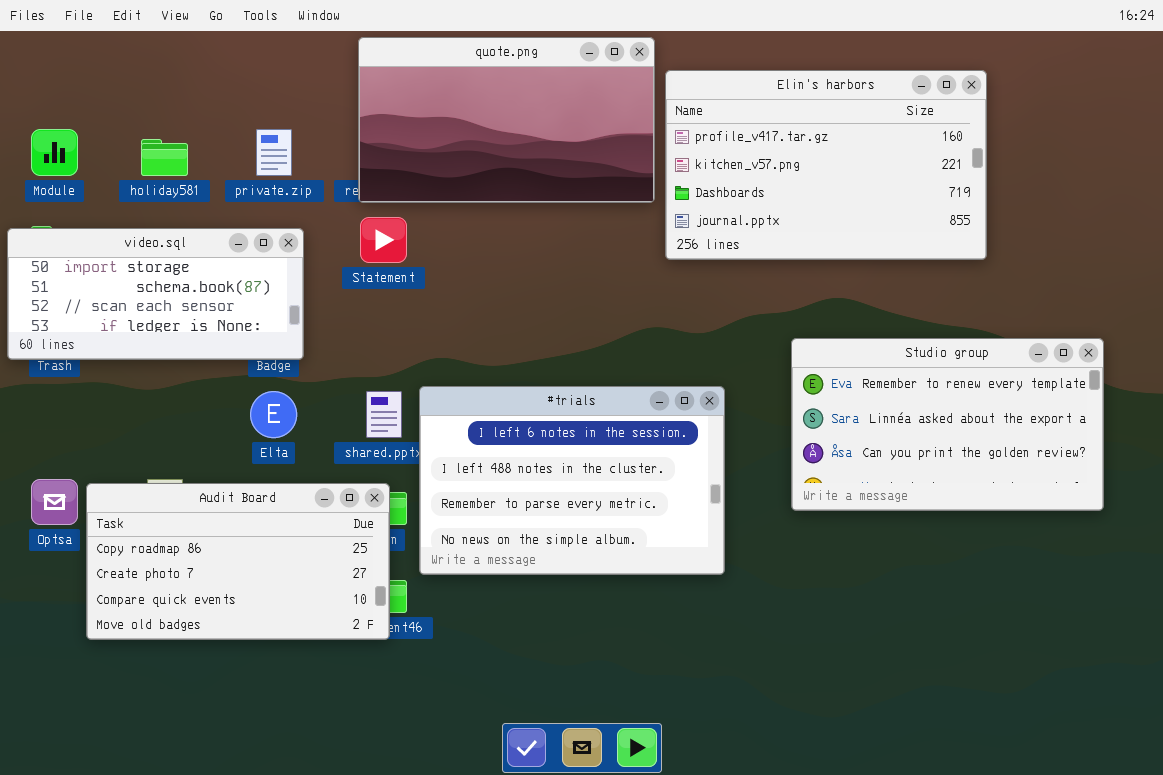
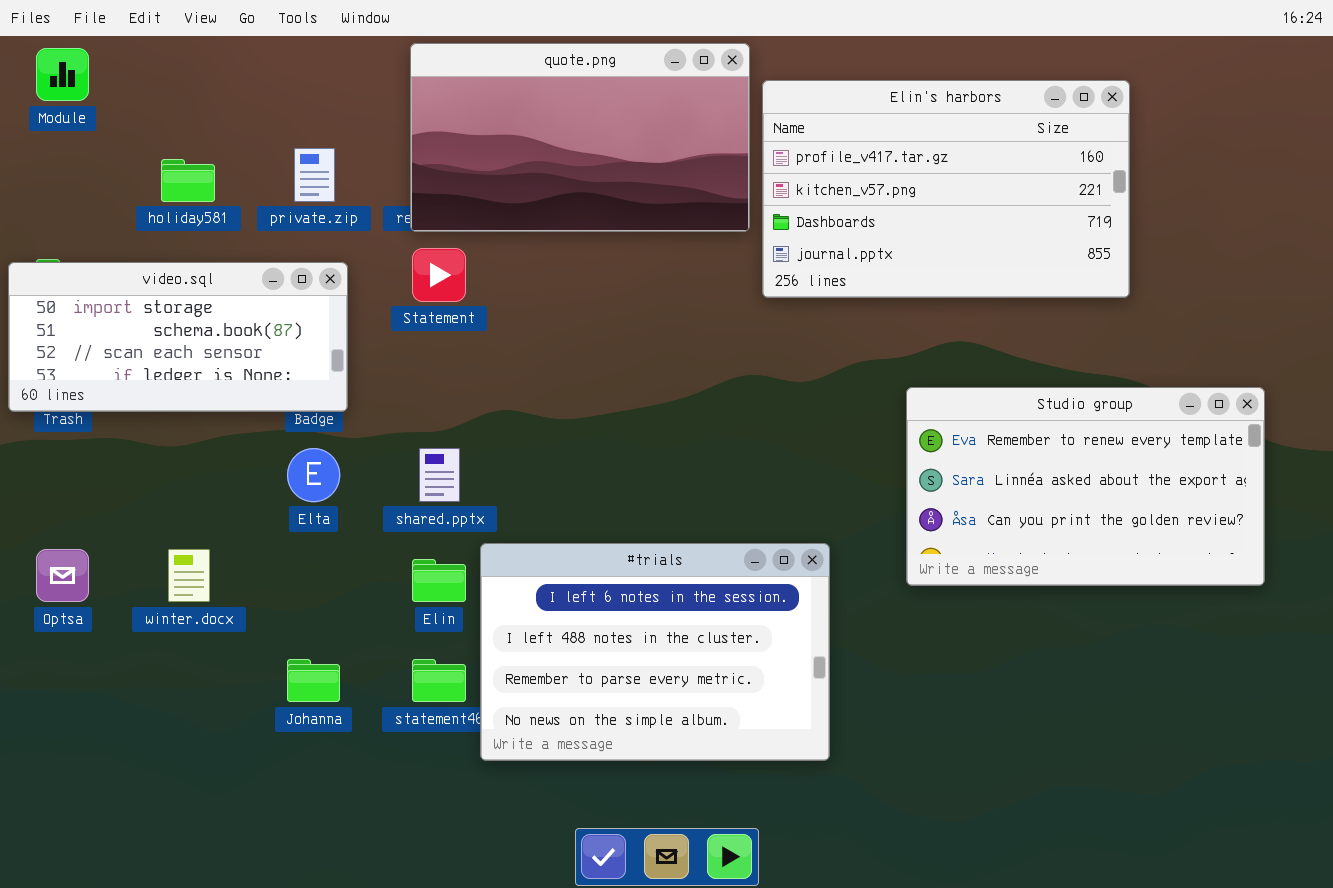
Module: [31,129,78,176] -> [36,48,89,101], moved
#trials: [419,386,725,575] -> [480,543,830,761], moved
Audit Board: [86,483,390,640] -> none, closed

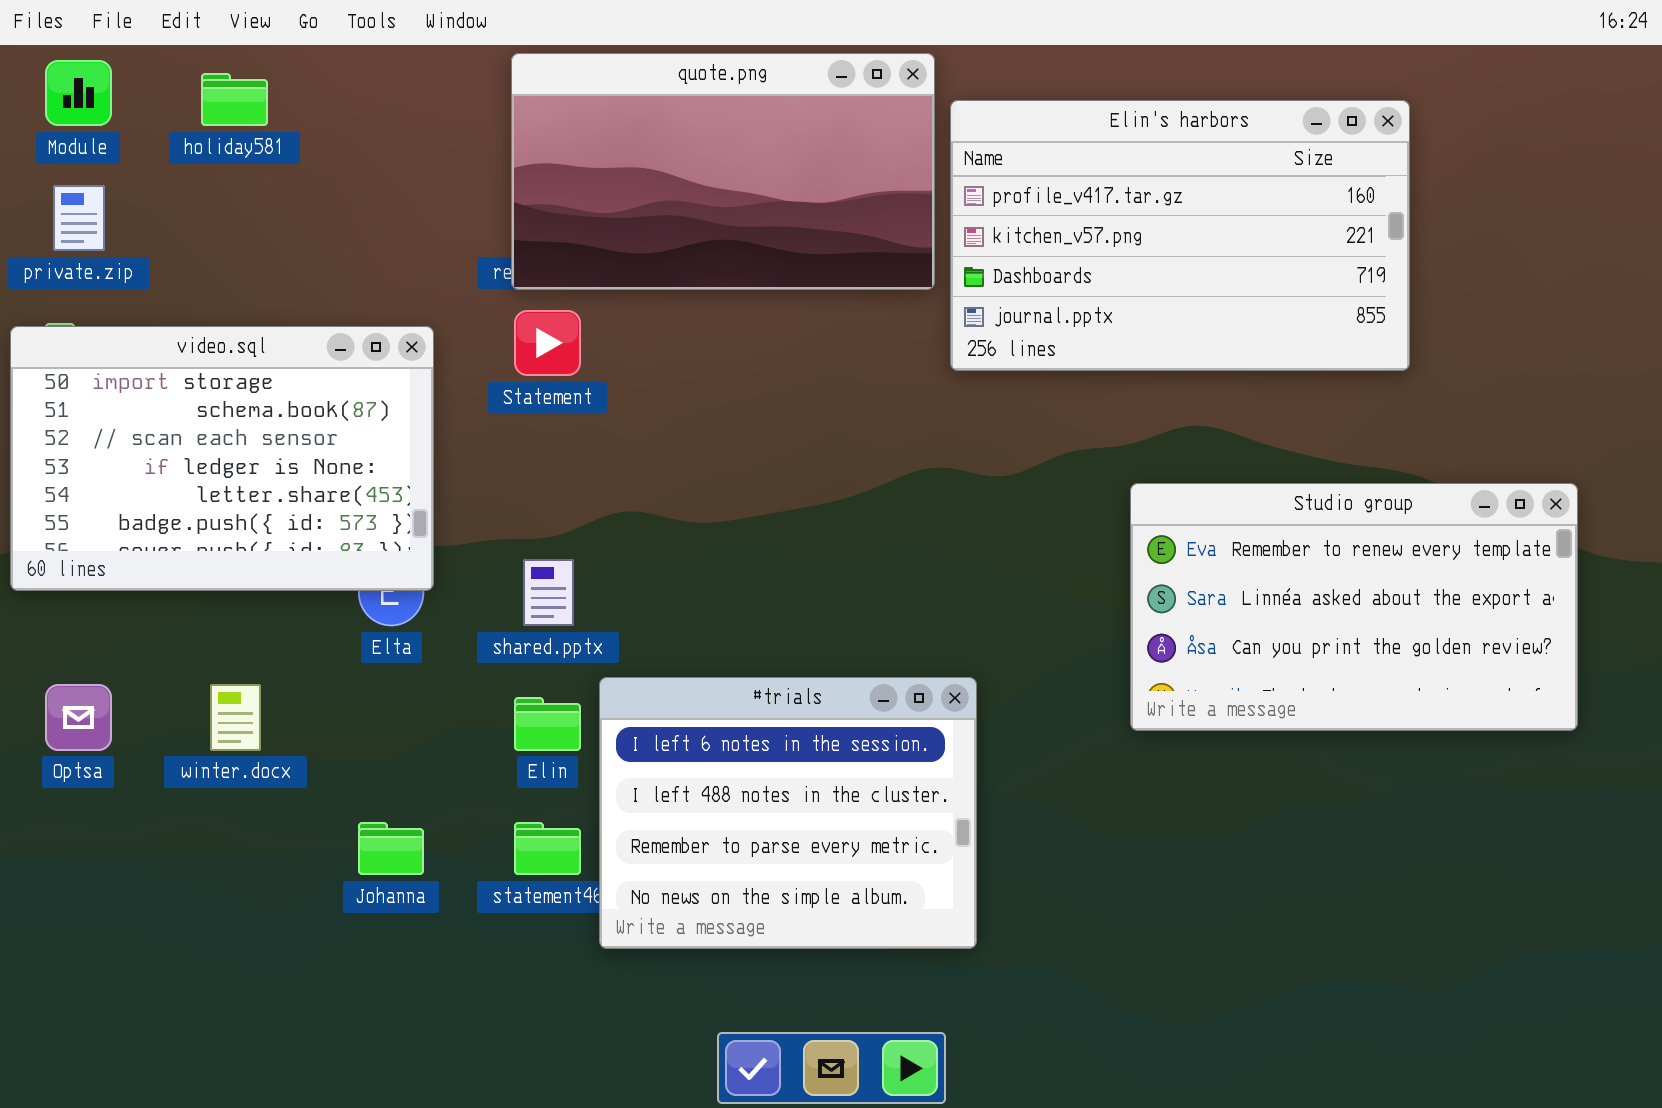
private.zip: [294,148,335,202] -> [53,185,105,251], moved
holiday581: [161,159,215,202] -> [201,73,268,126], moved
video.sql: [8,262,348,412] -> [10,326,434,591], resized
#trials: [480,543,830,761] -> [599,677,977,949], resized

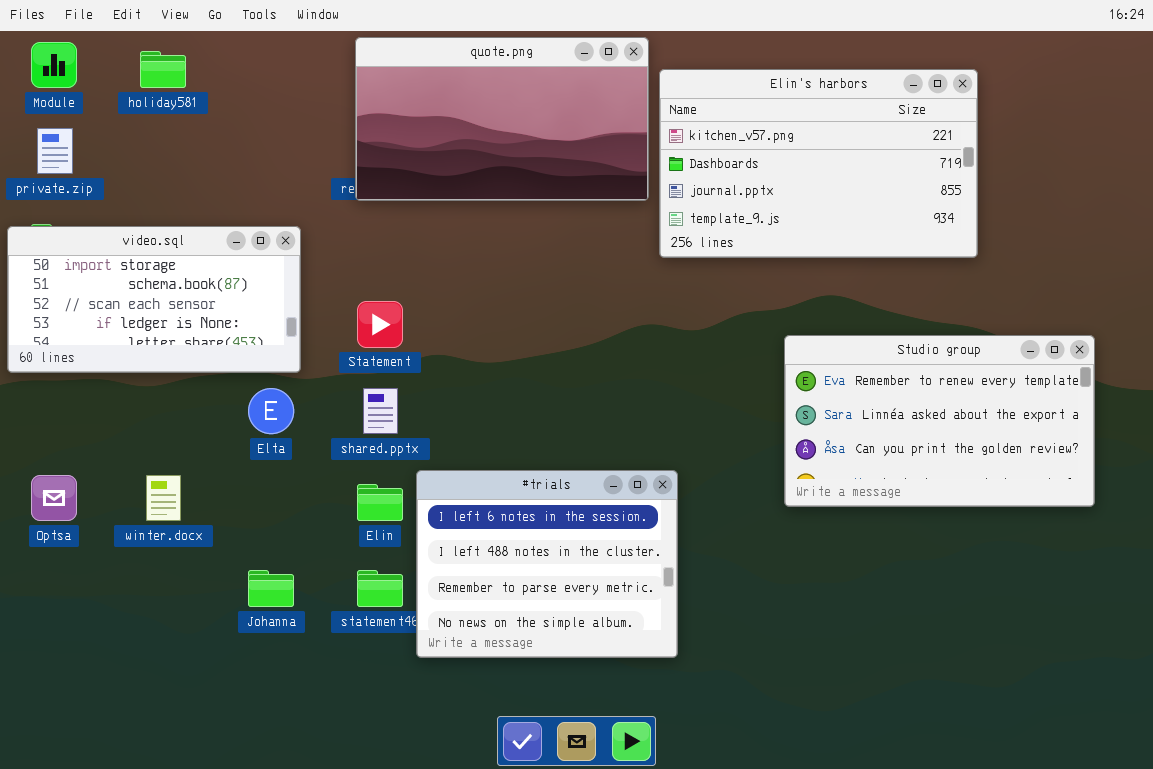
Elin's harbors: [950,100,1410,371] -> [659,69,978,258], scrolled down 1 row
Statement: [514,310,581,376] -> [357,301,403,348], moved
video.sql: [10,326,434,591] -> [7,226,301,373], resized

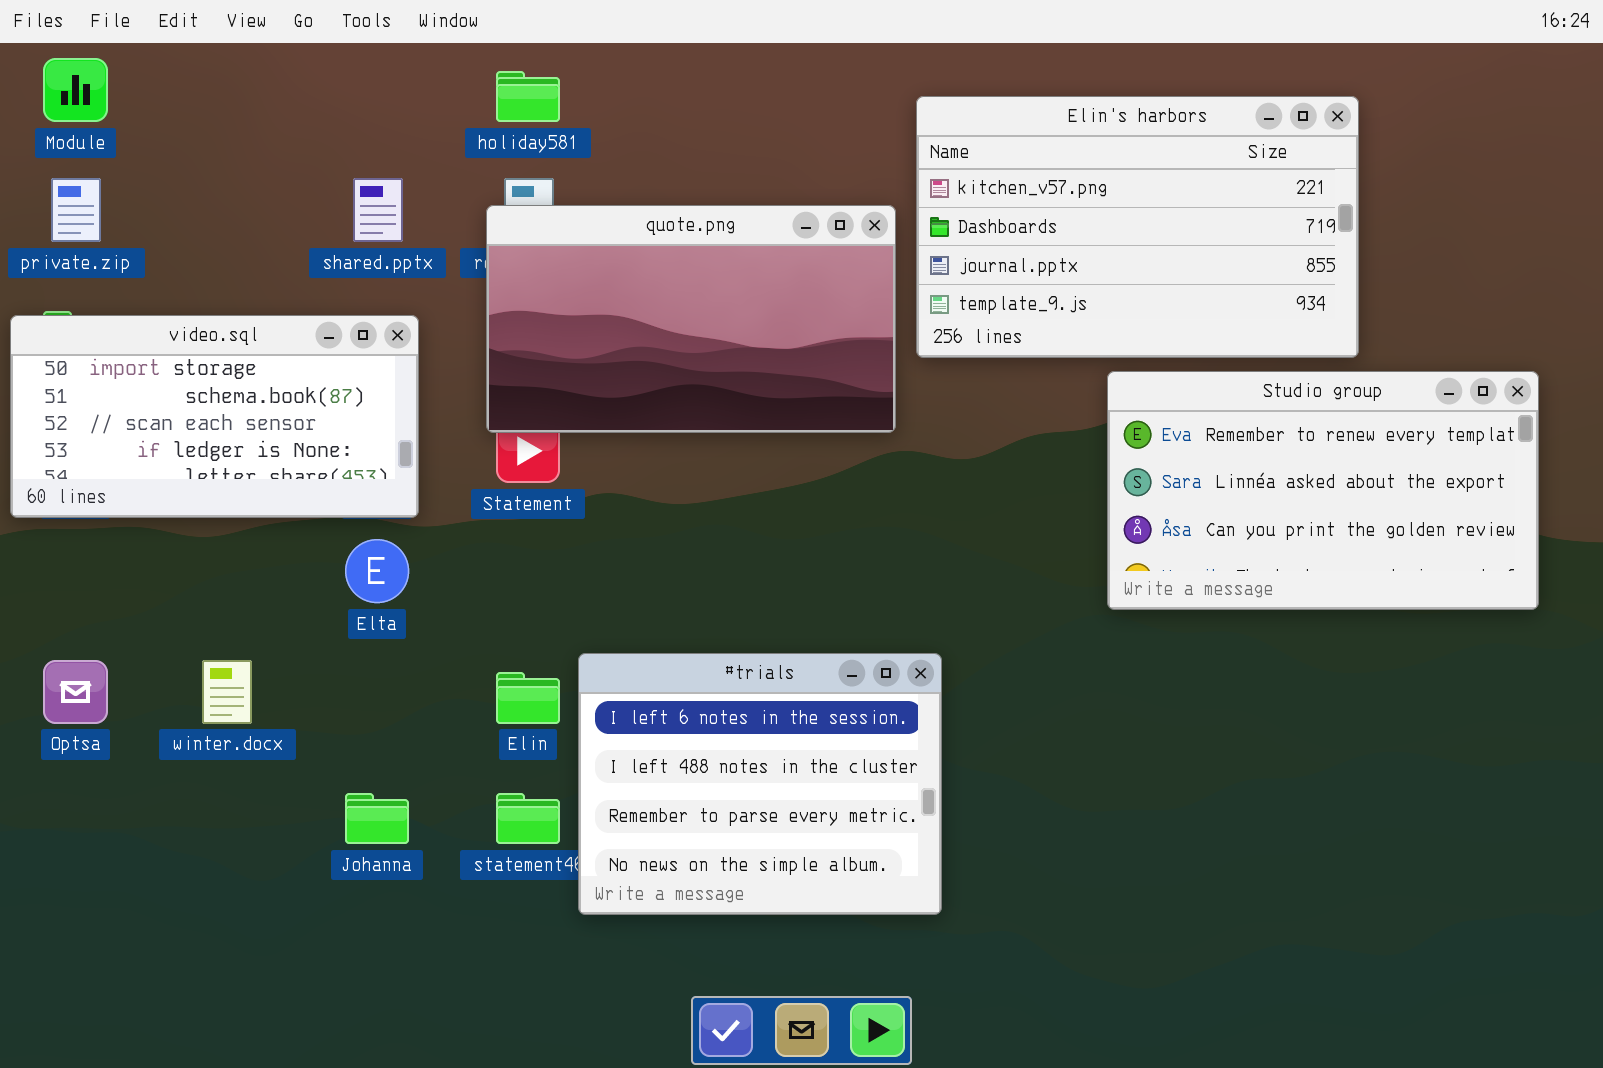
quote.png: [355,37,649,201] -> [486,205,896,433], moved
holiday581: [140,51,186,88] -> [496,71,560,122], moved
Studio group: [784,335,1095,507] -> [1107,371,1539,610], moved
shared.pptx: [363,388,398,434] -> [353,178,403,242], moved

